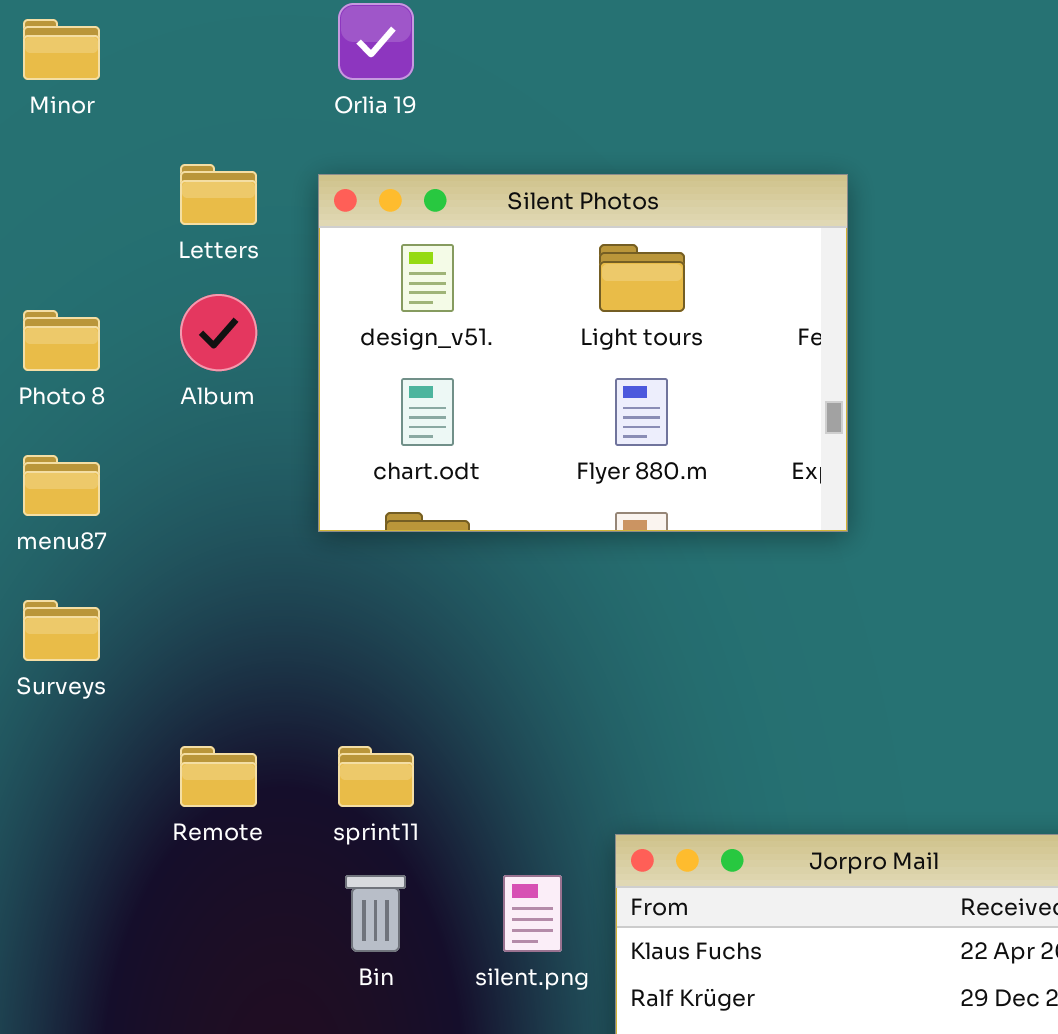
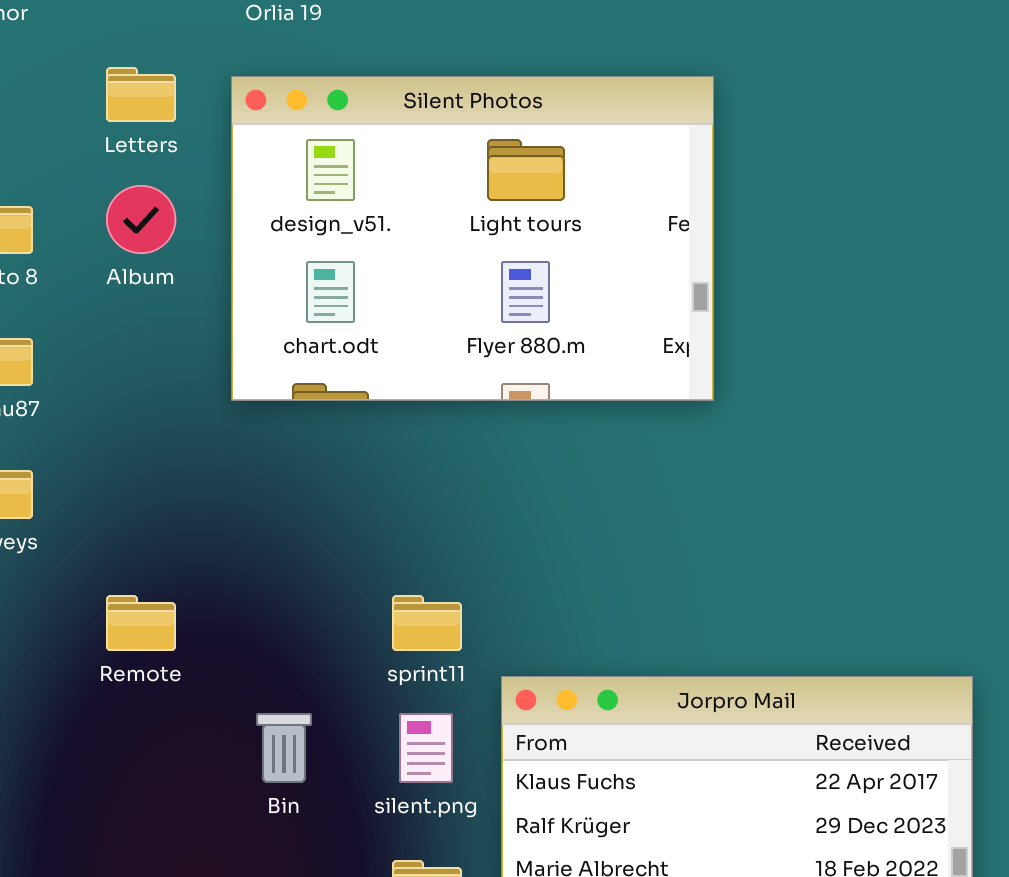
sprint11: [338,746,414,807] -> [392,595,462,651], moved

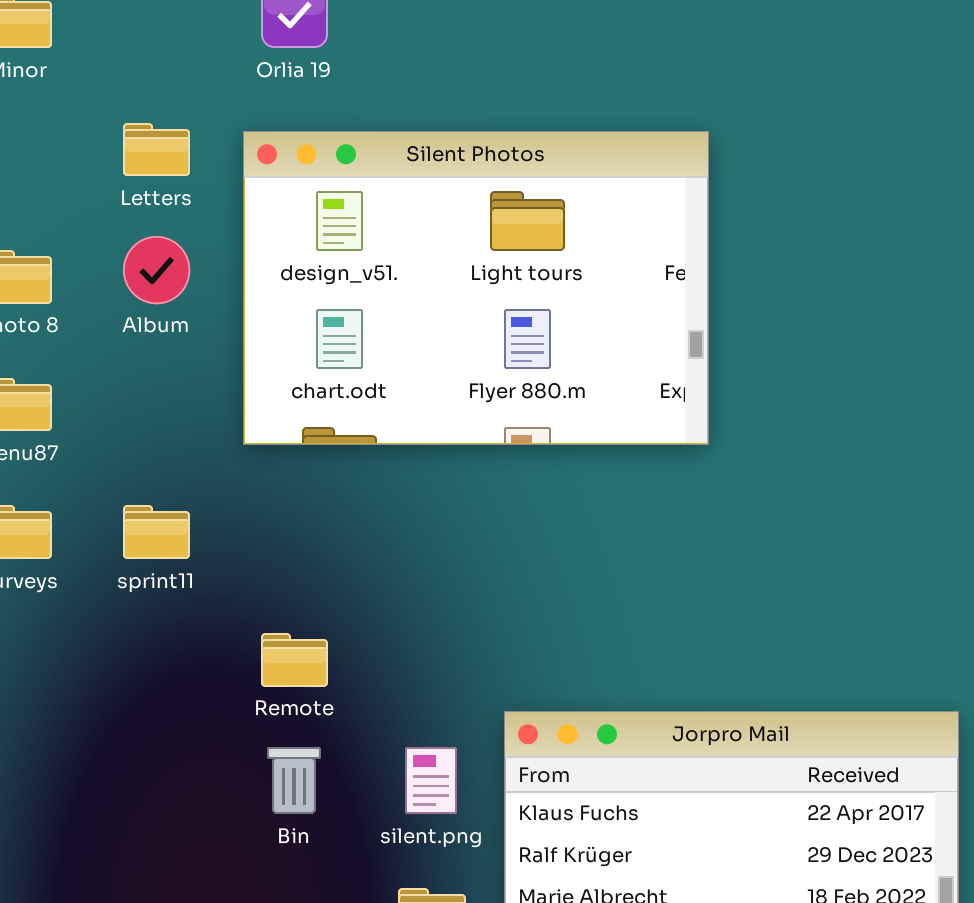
Remote: [106,595,176,651] -> [261,633,328,687], moved
sprint11: [392,595,462,651] -> [123,505,190,559], moved

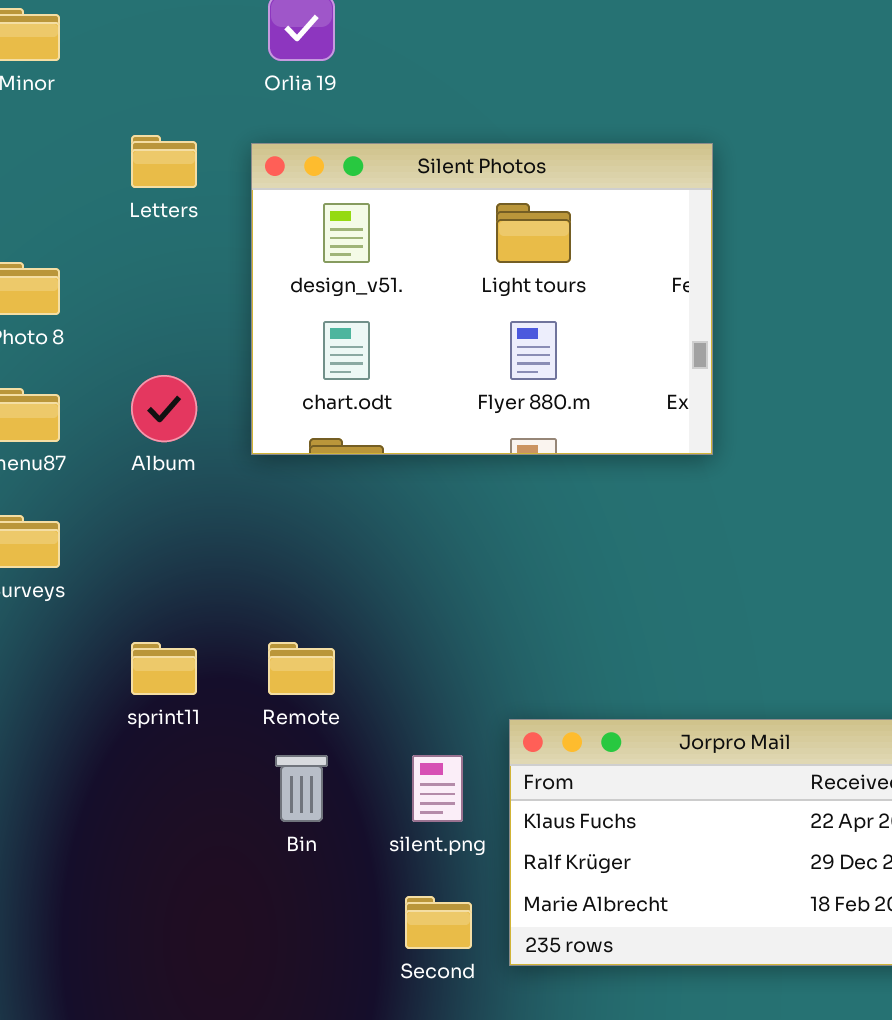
Album: [123,236,190,304] -> [131,375,197,442], moved
sprint11: [123,505,190,559] -> [131,642,197,695], moved

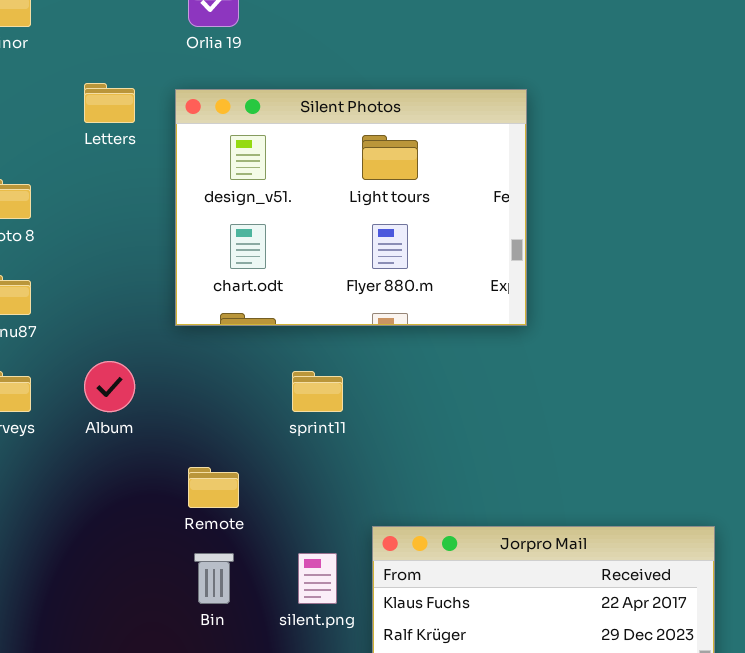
Album: [131,375,197,442] -> [84,361,135,412], moved
sprint11: [131,642,197,695] -> [292,371,343,412], moved

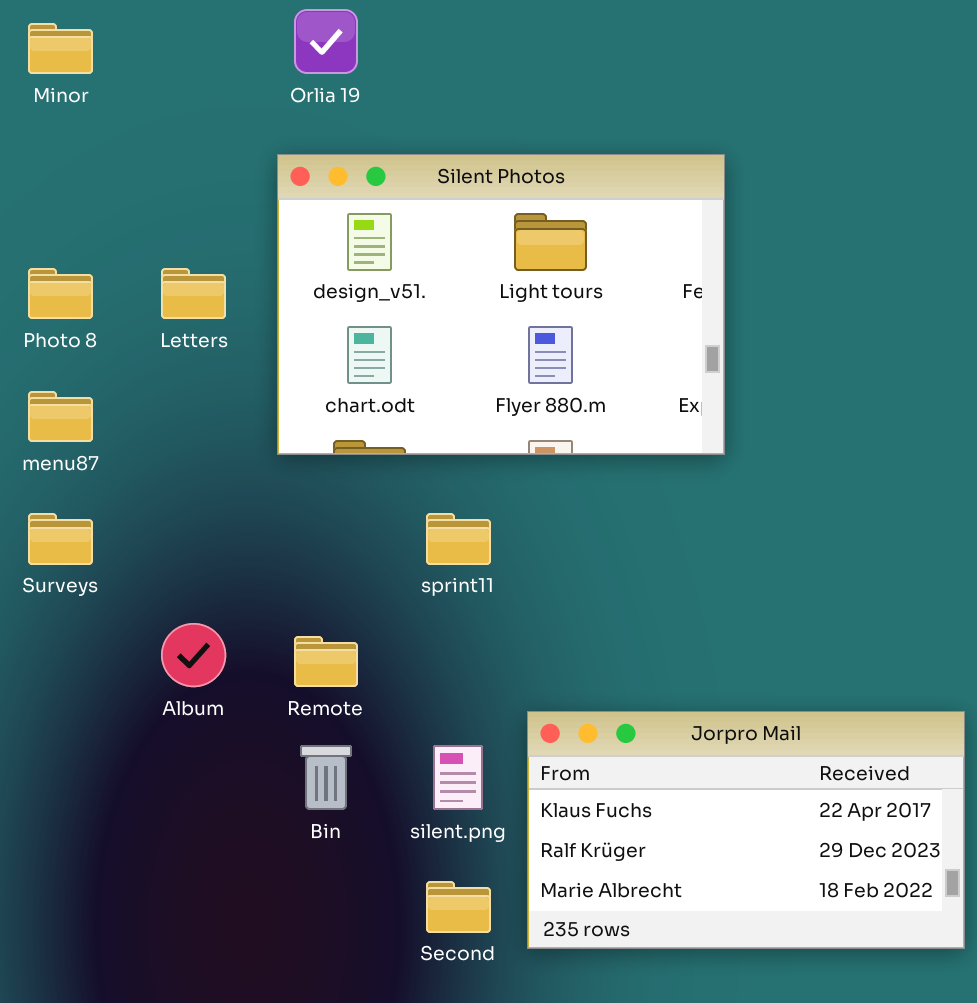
Letters: [84,83,135,123] -> [161,268,226,319], moved
Album: [84,361,135,412] -> [161,623,226,687], moved

